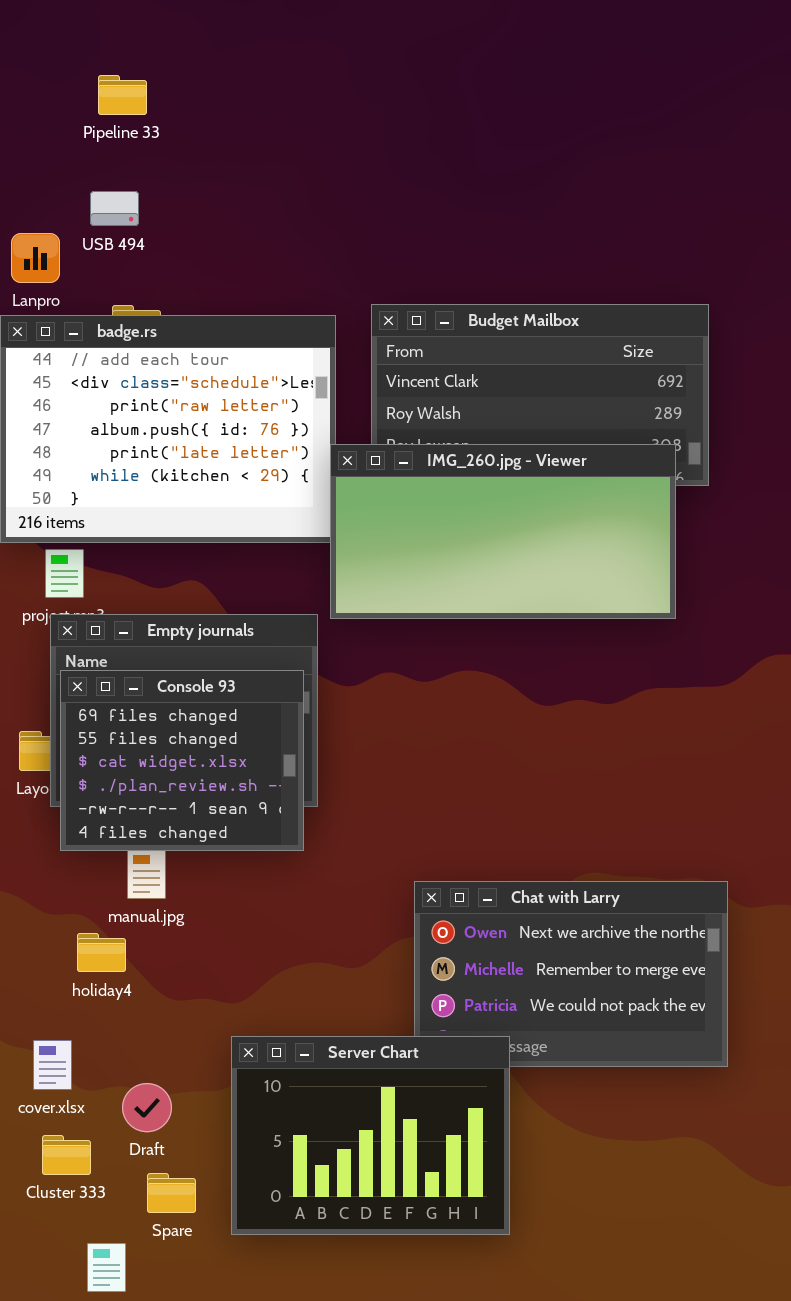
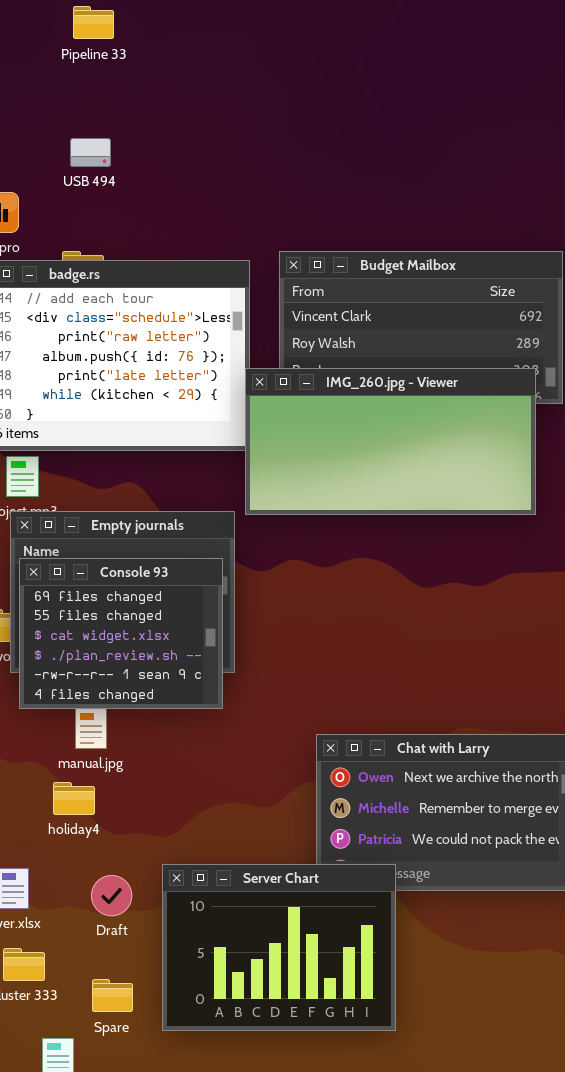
Pipeline 33: [98,75,147,115] -> [73,6,114,39], moved
USB 494: [90,191,139,226] -> [70,138,111,167], moved
holiday4: [77,933,126,972] -> [53,782,95,815], moved
Draft: [122,1083,172,1132] -> [91,875,132,916], moved

